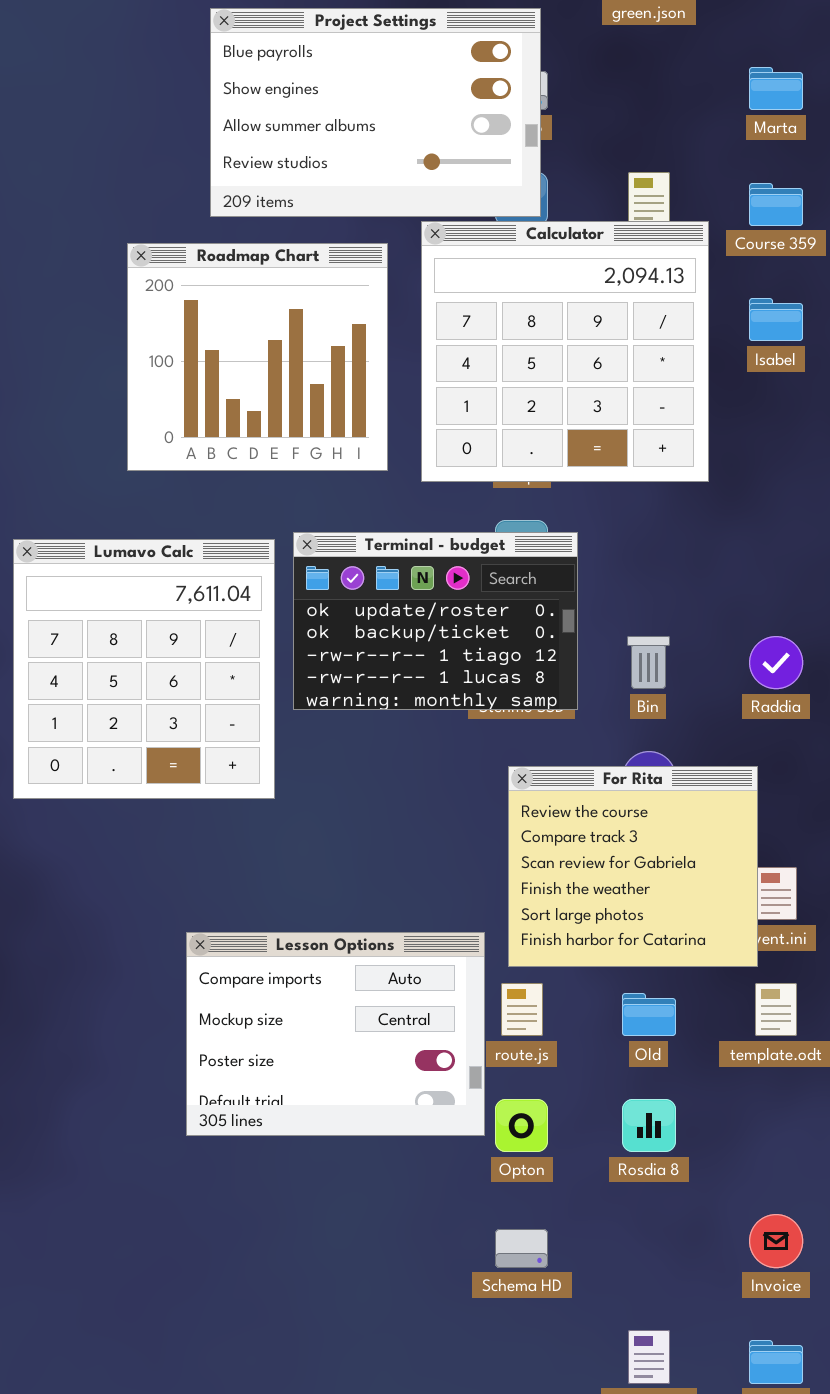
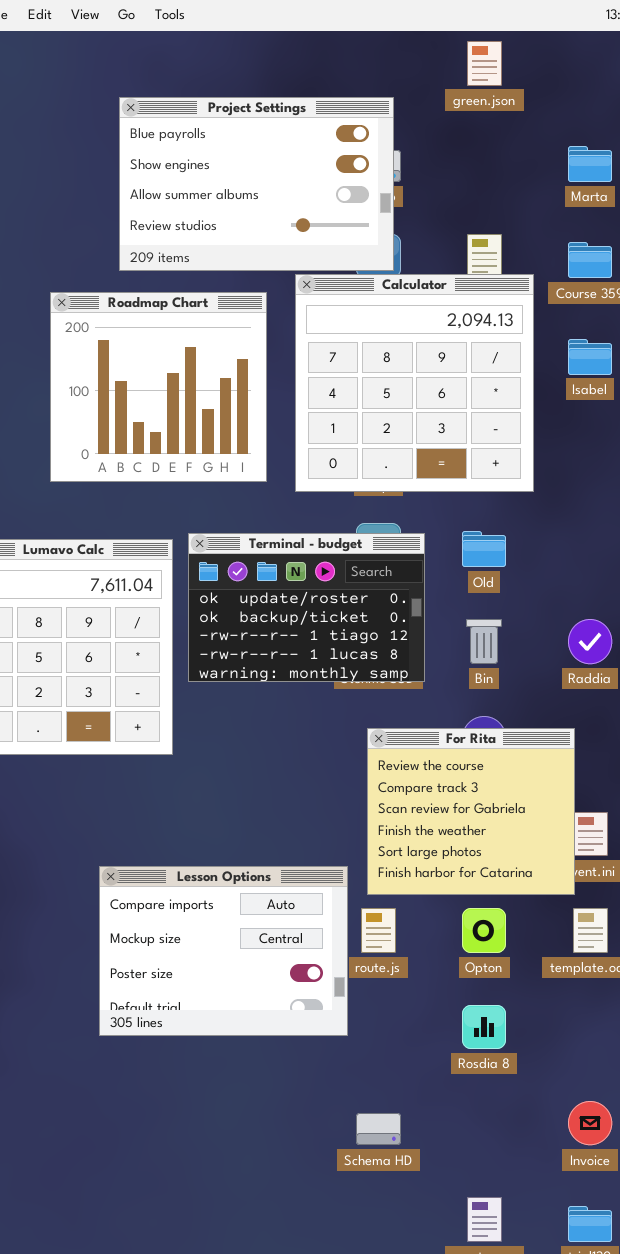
Old: [622,993,676,1036] -> [462,531,506,567], moved
Opton: [495,1099,548,1152] -> [462,908,506,953], moved

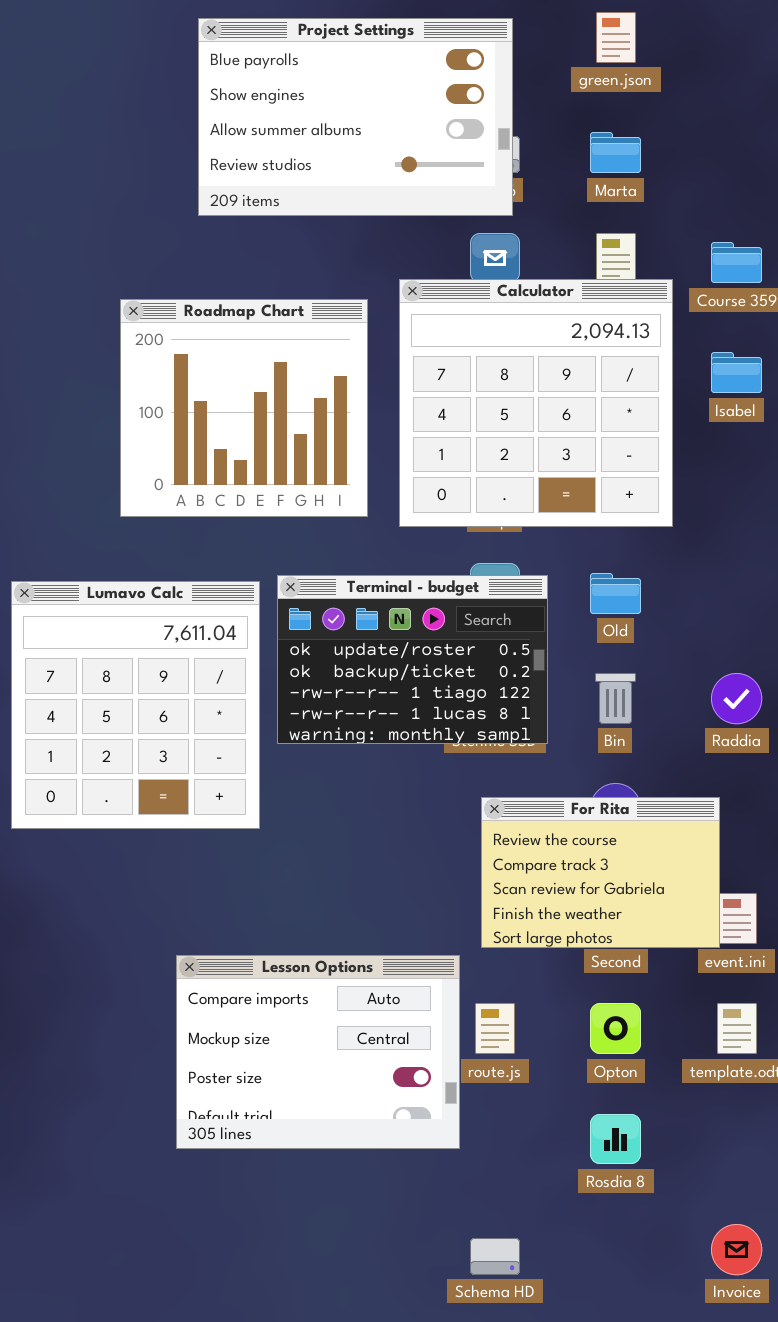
Project Settings: [119,97,394,271] -> [198,18,513,216], moved
Marta: [568,146,612,182] -> [590,132,641,173], moved
For Rita: [367,728,575,895] -> [481,797,720,948], resized

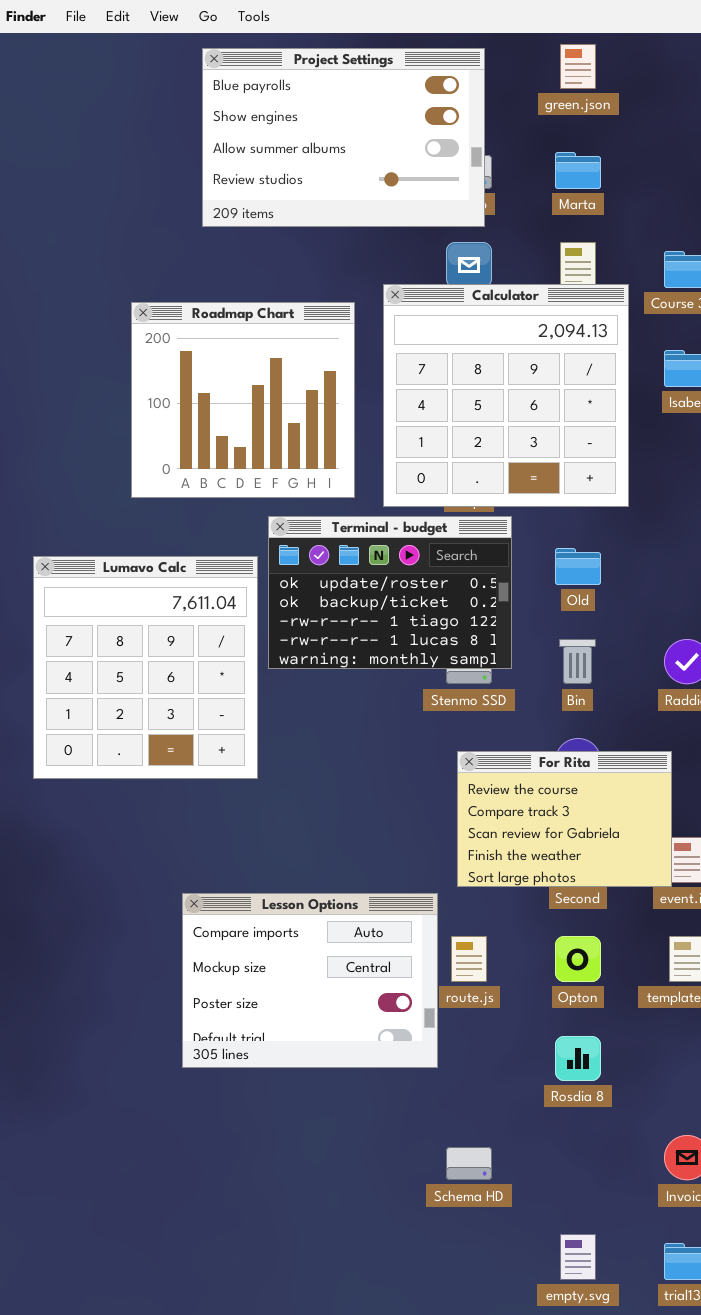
Terminal - budget: [277,575,548,744] -> [268,516,512,669], moved

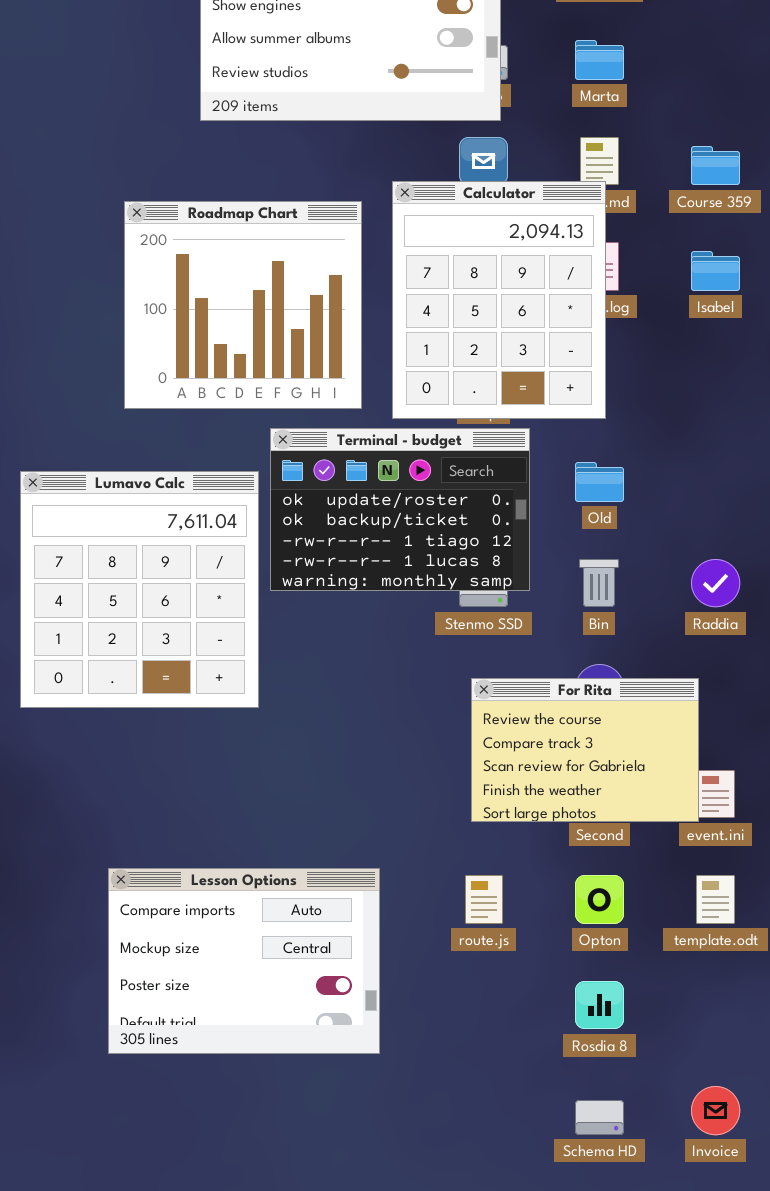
Calculator: [383,284,629,507] -> [392,181,606,419], resized
Lesson Options: [182,893,438,1068] -> [108,868,380,1054], moved
Schema HD: [446,1147,492,1180] -> [575,1100,624,1135], moved

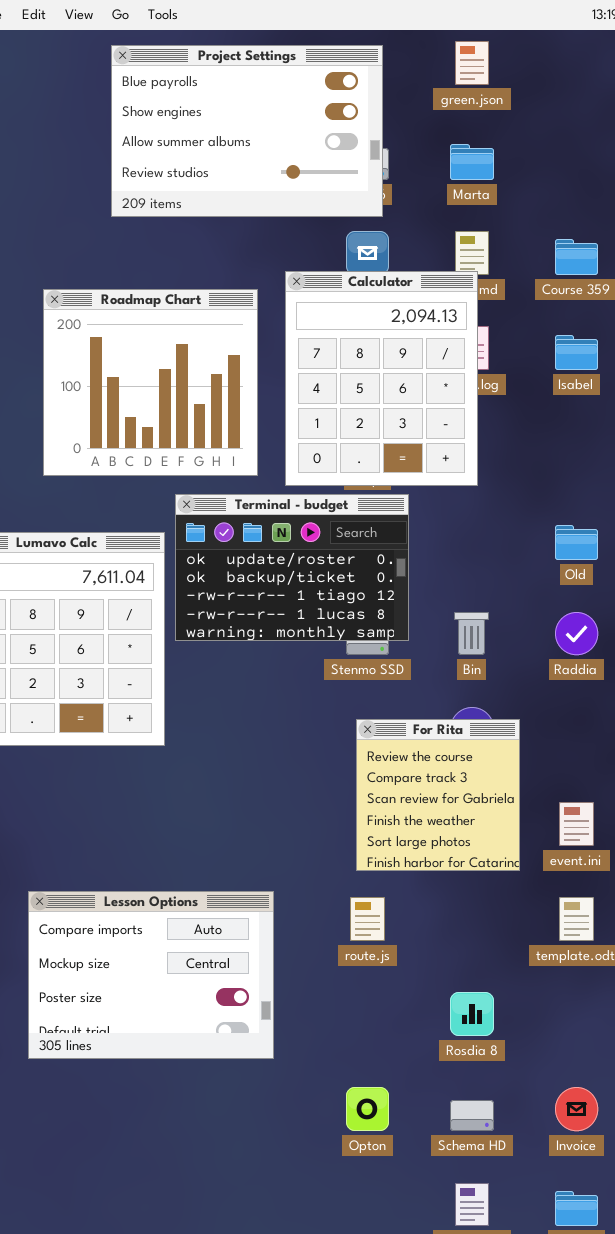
Old: [575,462,624,502] -> [555,525,598,560], moved
For Rita: [471,678,699,822] -> [356,719,520,871], resized
Opton: [575,875,624,924] -> [346,1087,389,1131], moved

